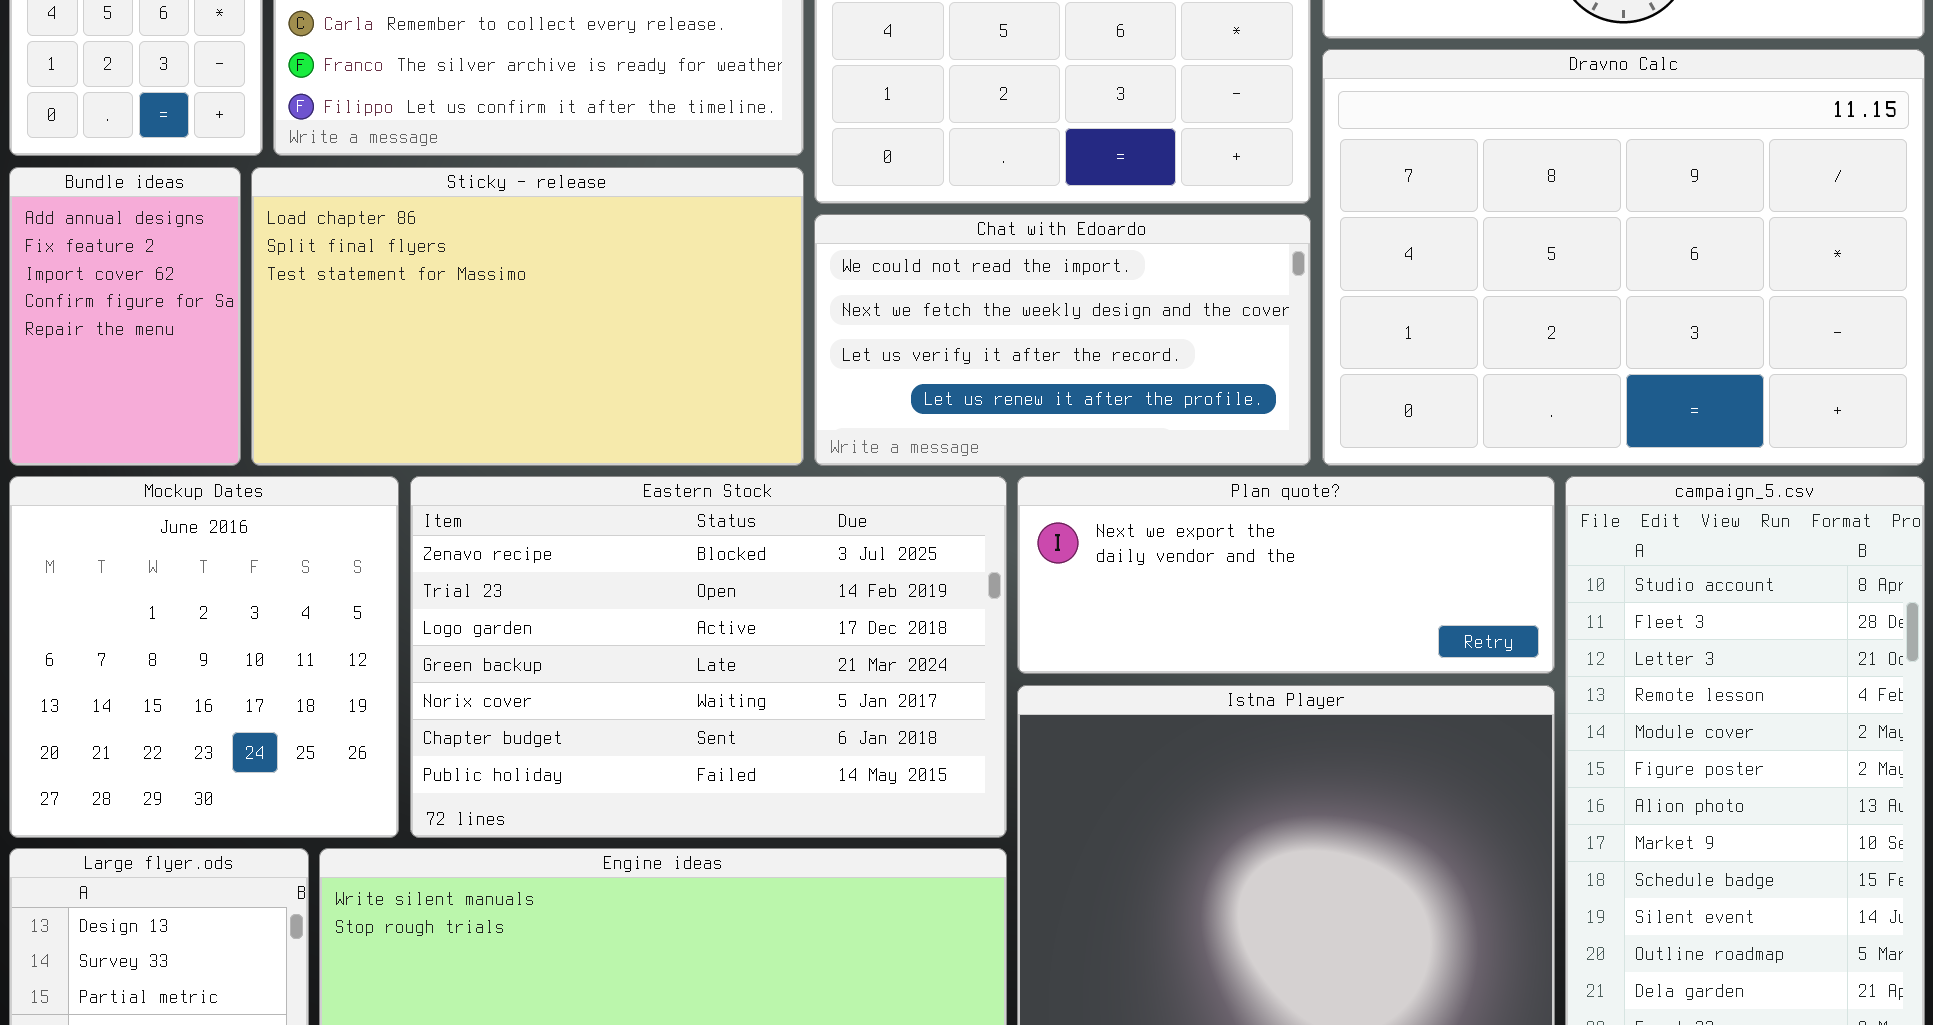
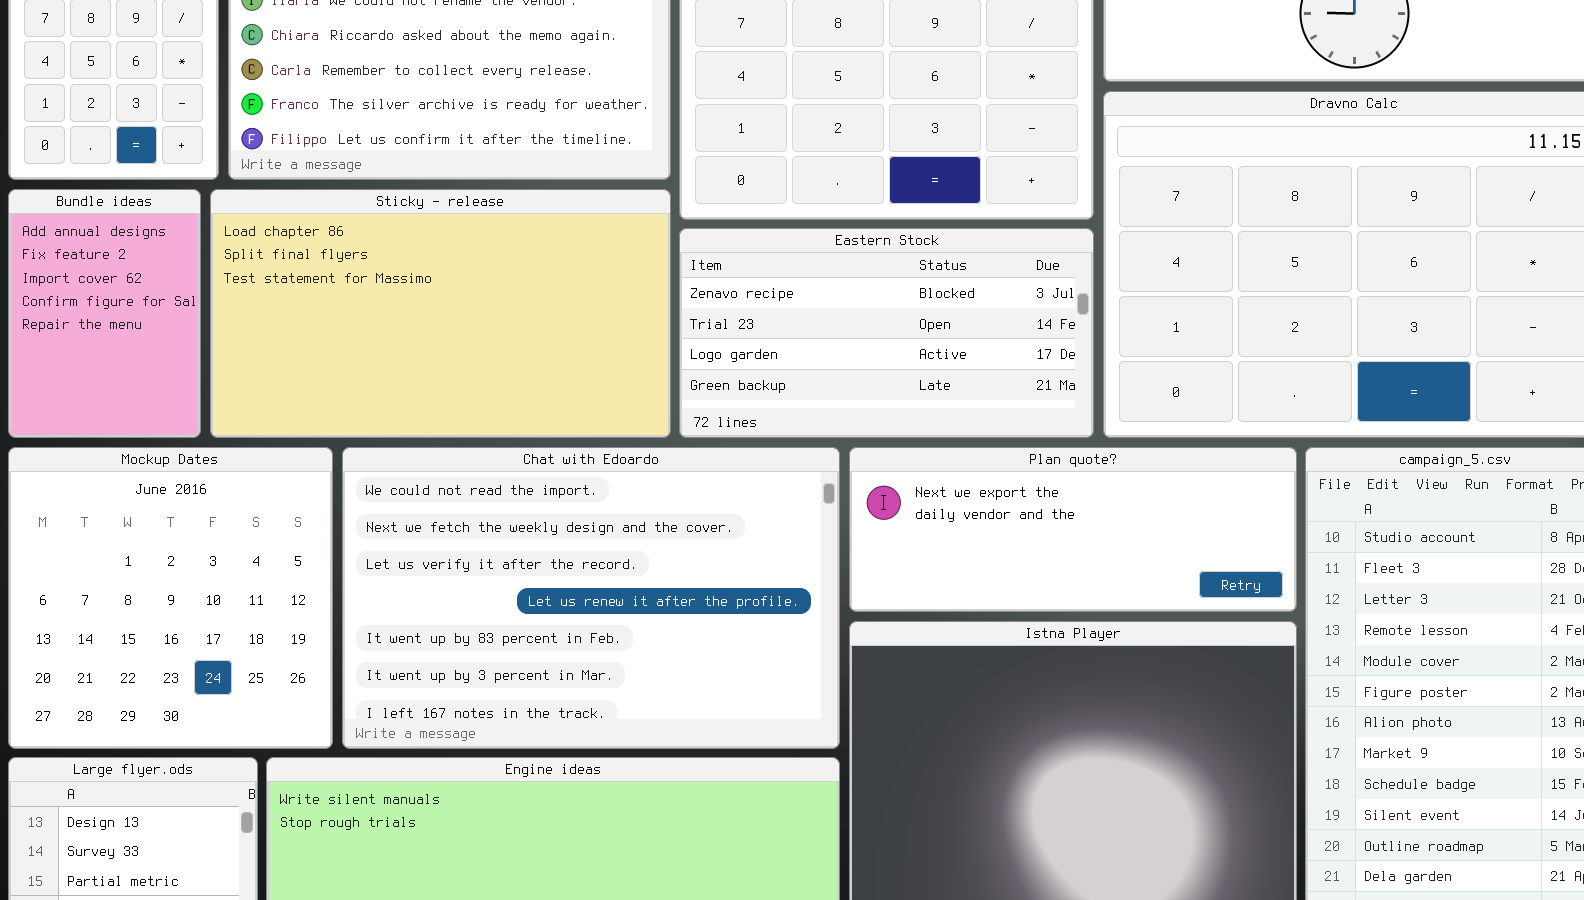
Chat with Edoardo: [814,214,1311,466] -> [342,447,840,749], moved, resized
Eastern Stock: [410,476,1007,838] -> [679,228,1094,438], moved, resized

